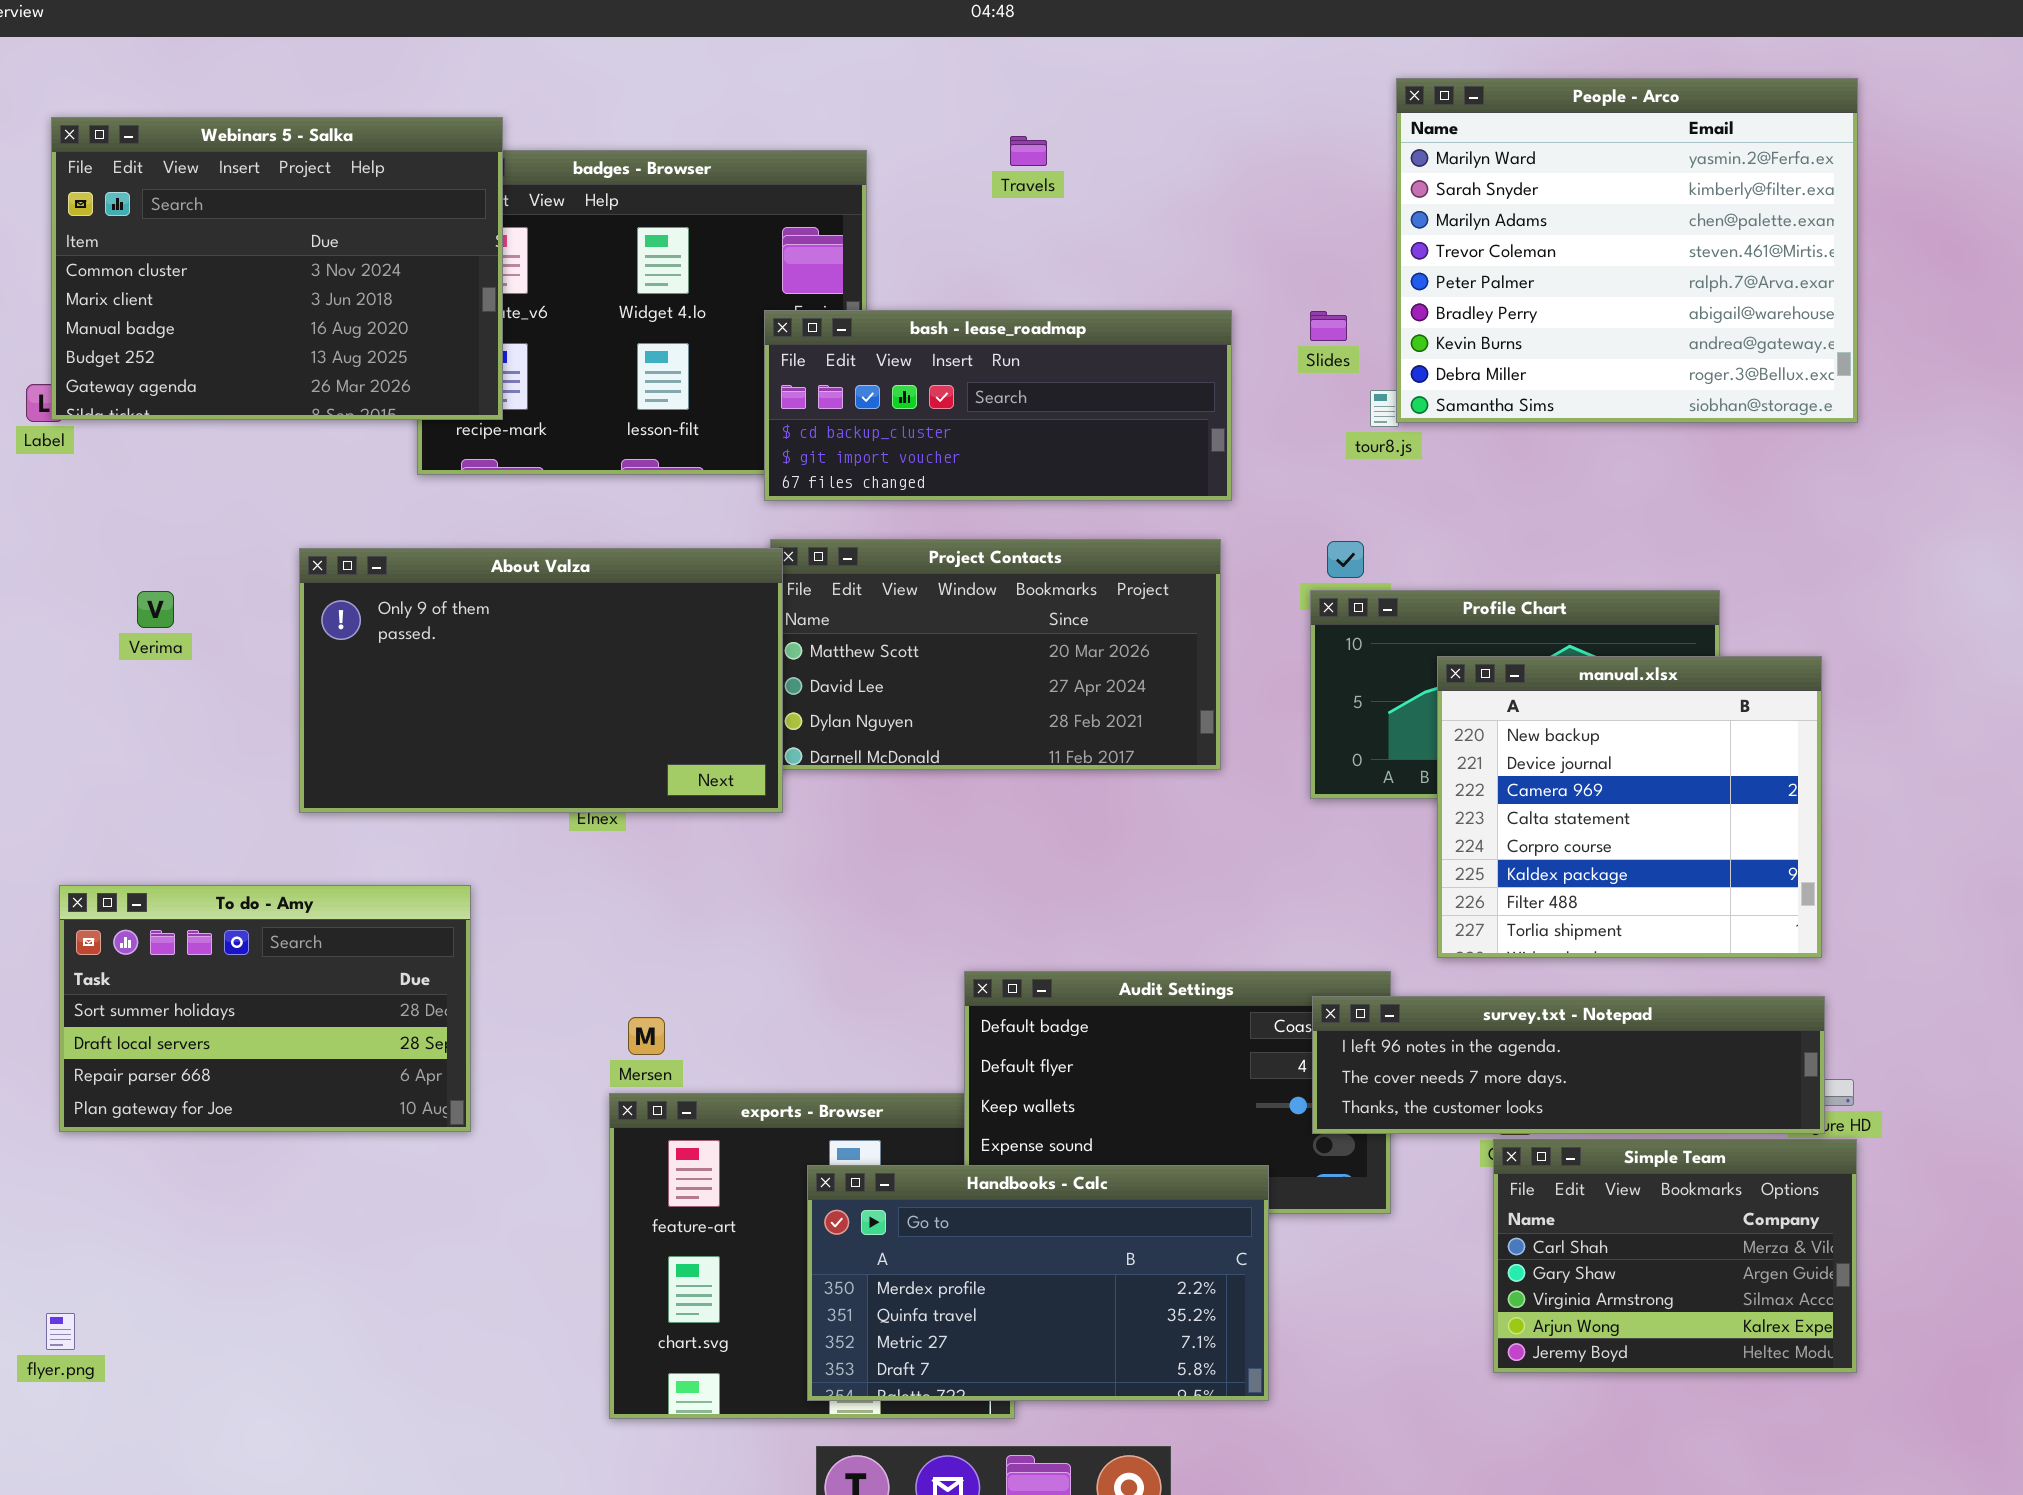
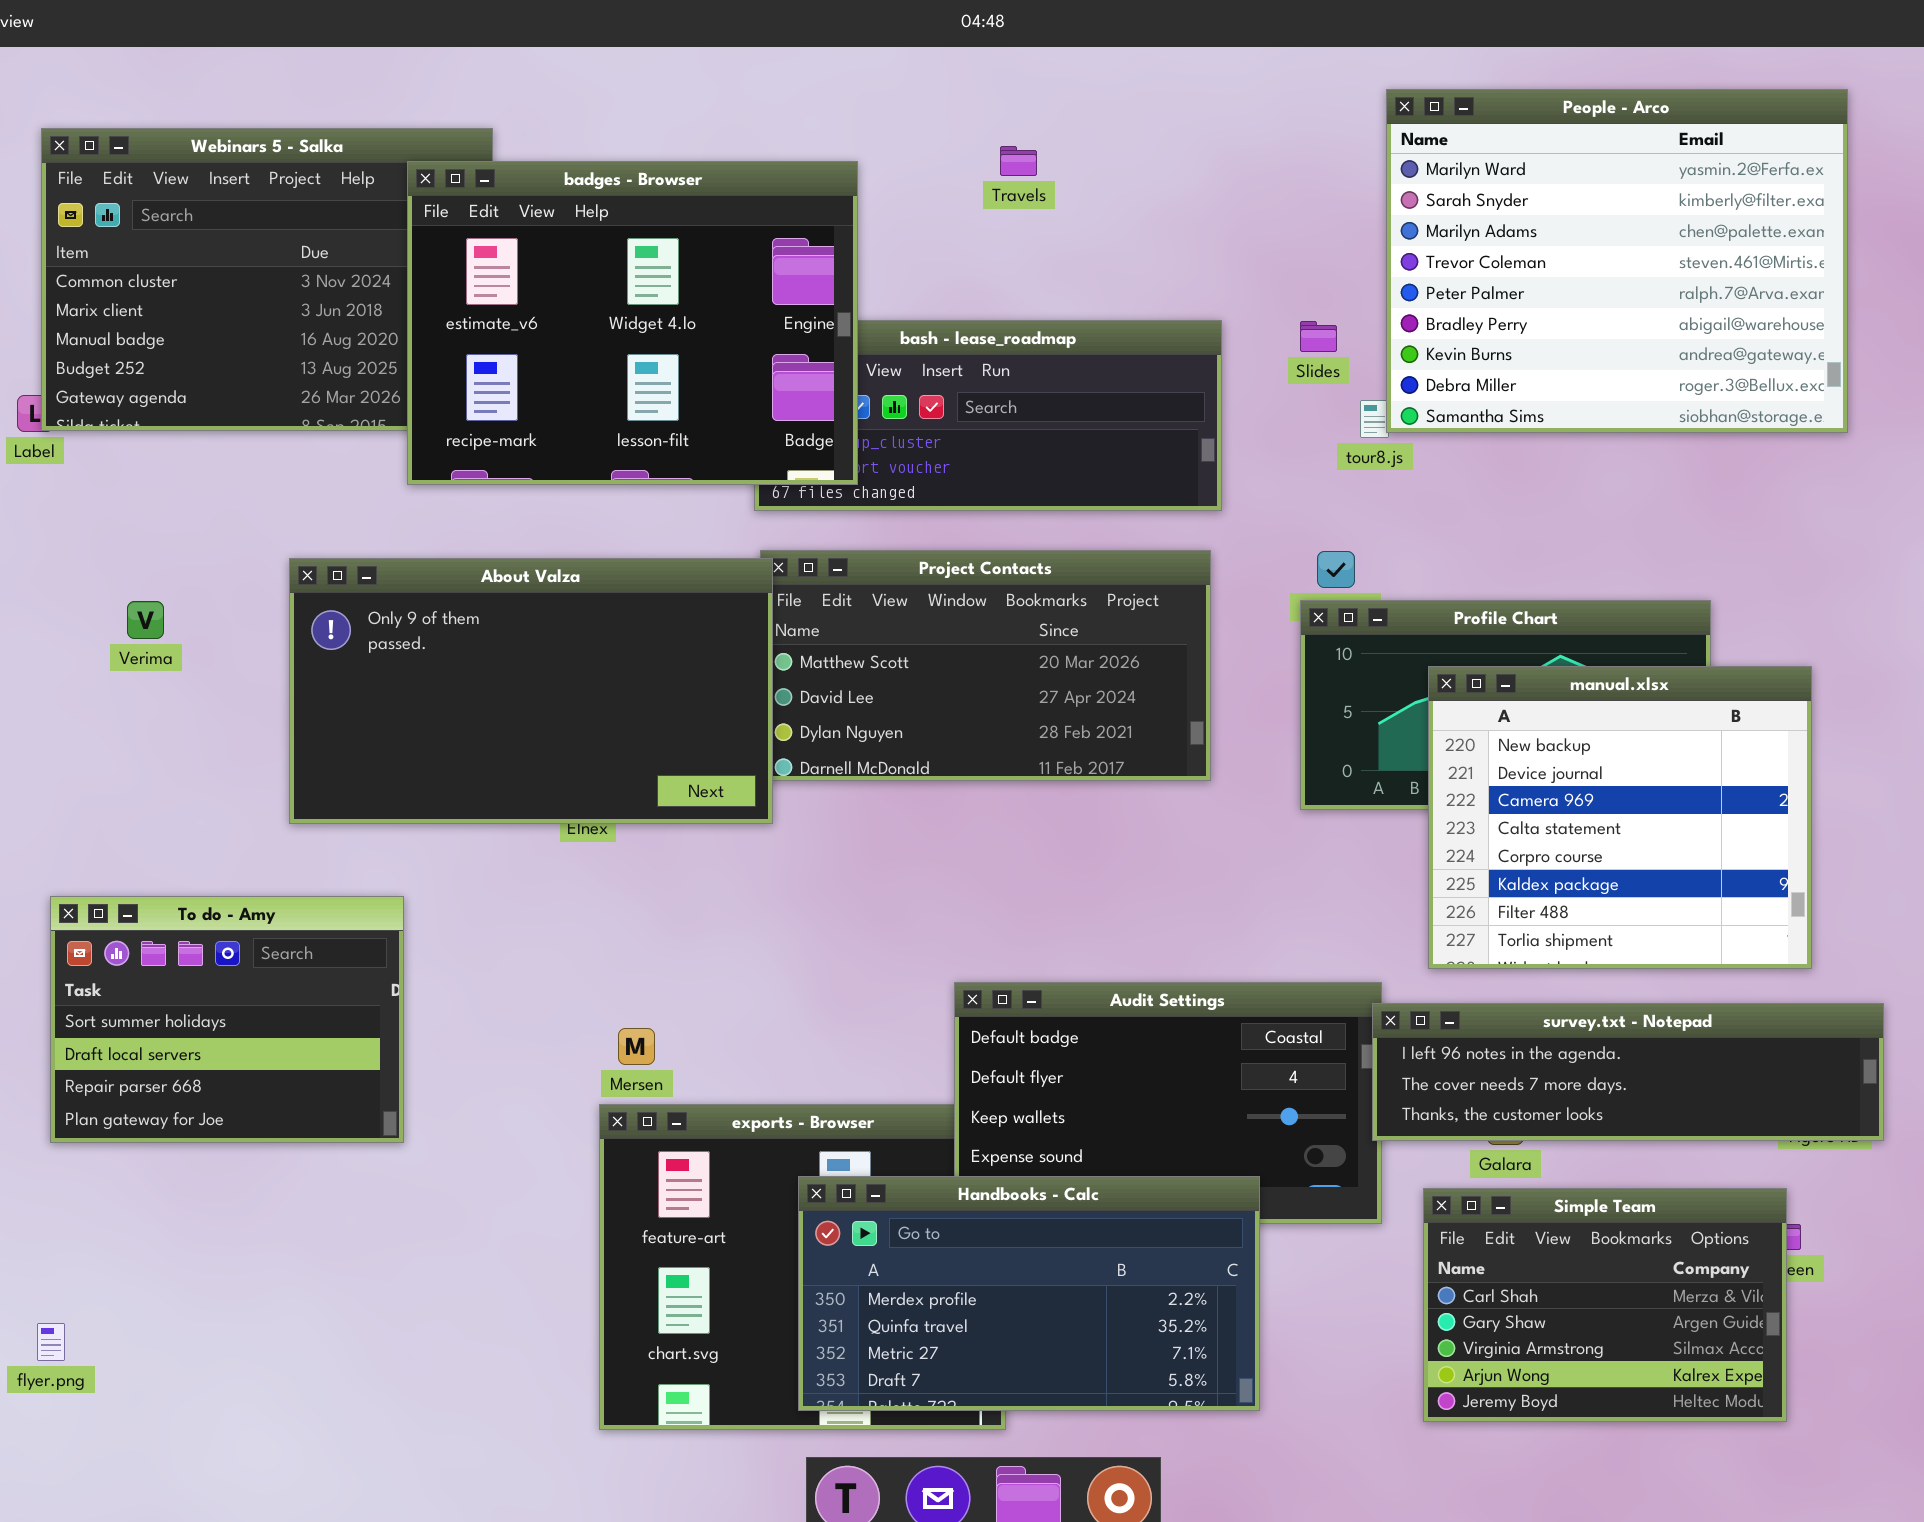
badges - Browser: [417,150,867,475] -> [407,161,858,485], raised
To do - Amy: [59,885,471,1132] -> [50,896,404,1143], resized
survey.txt - Notepad: [1312,996,1825,1134] -> [1372,1003,1884,1141], moved
Simple Team: [1493,1139,1857,1373] -> [1423,1188,1787,1422], moved

